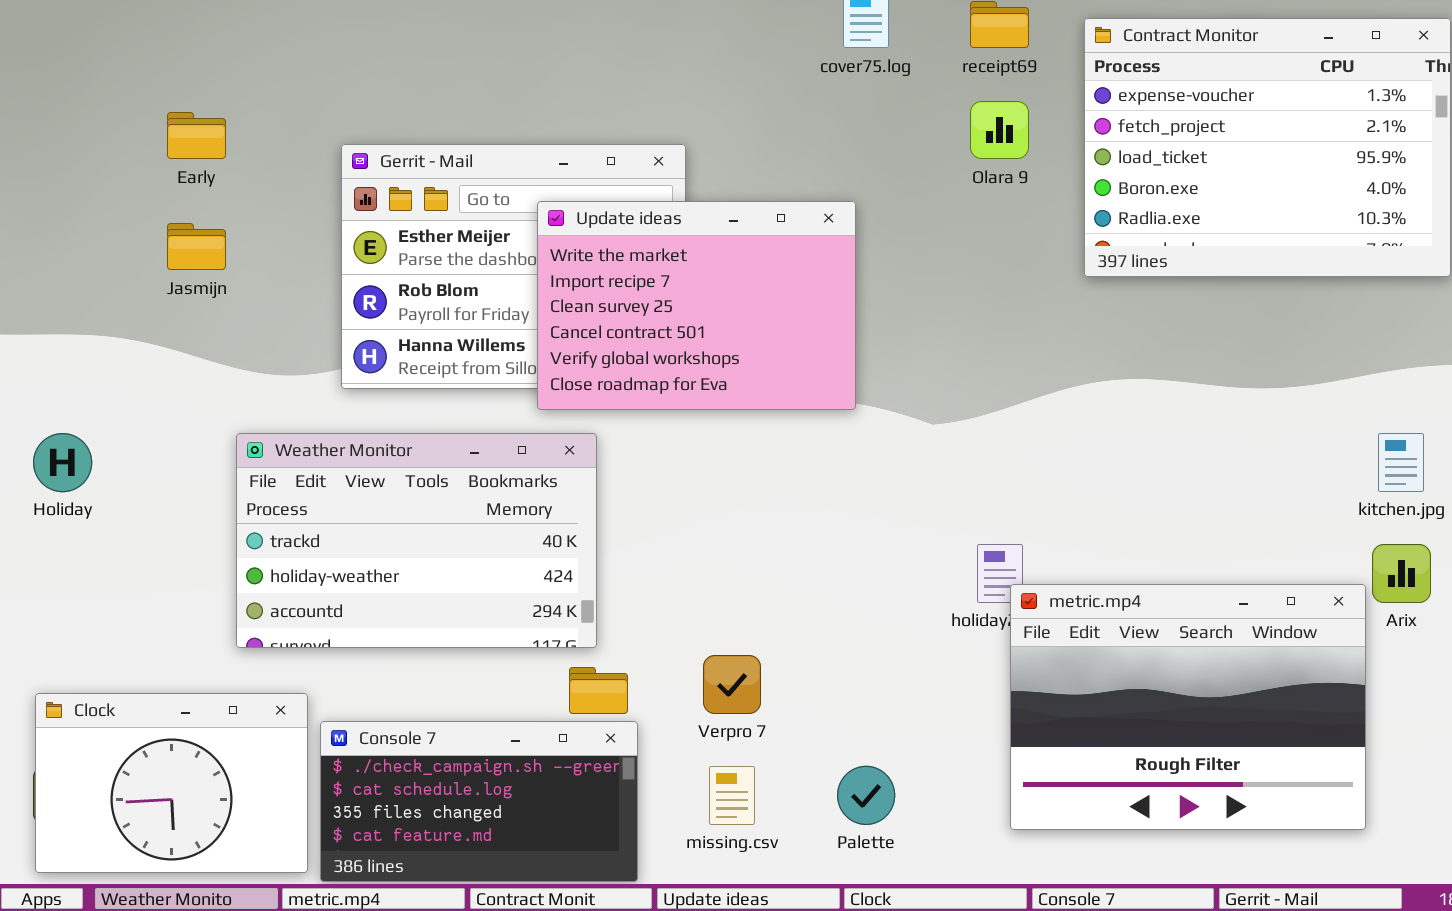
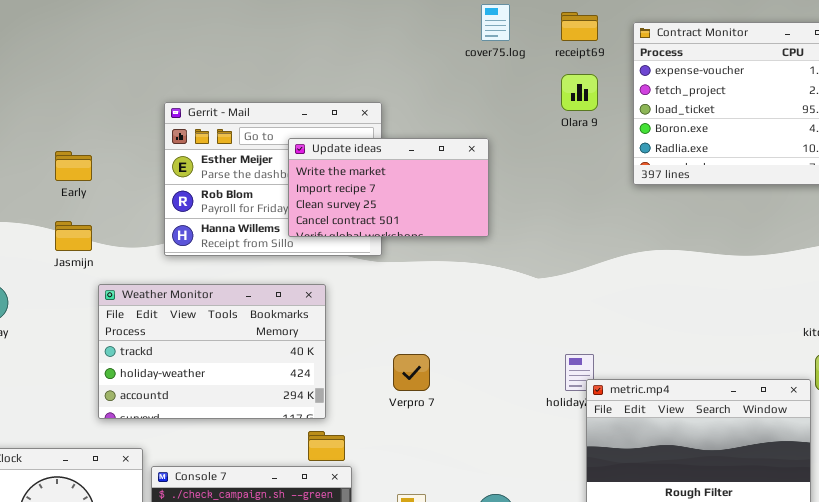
Early: [167,112,226,159] -> [55,151,92,181], moved
Update ideas: [537,201,856,410] -> [288,138,489,237], resized
Jasmijn: [167,223,226,270] -> [55,221,92,251], moved
Verpro 7: [703,655,761,714] -> [393,354,430,391], moved

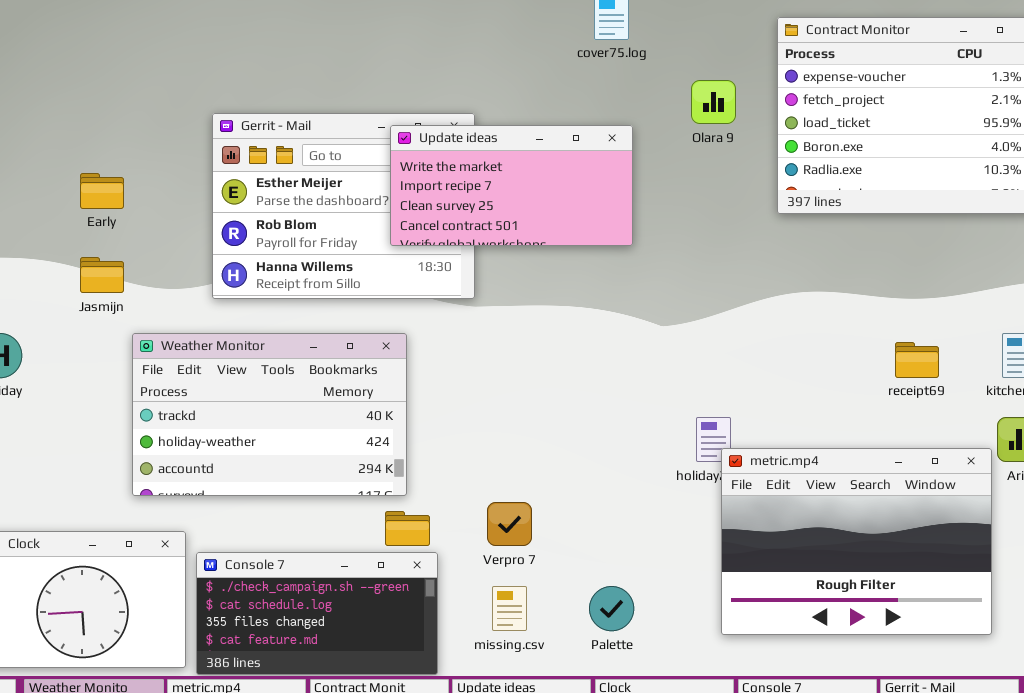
receipt69: [561,12,598,41] -> [895,342,939,378], moved
Update ideas: [288,138,489,237] -> [390,125,633,246], moved
Verpro 7: [393,354,430,391] -> [487,502,532,546], moved

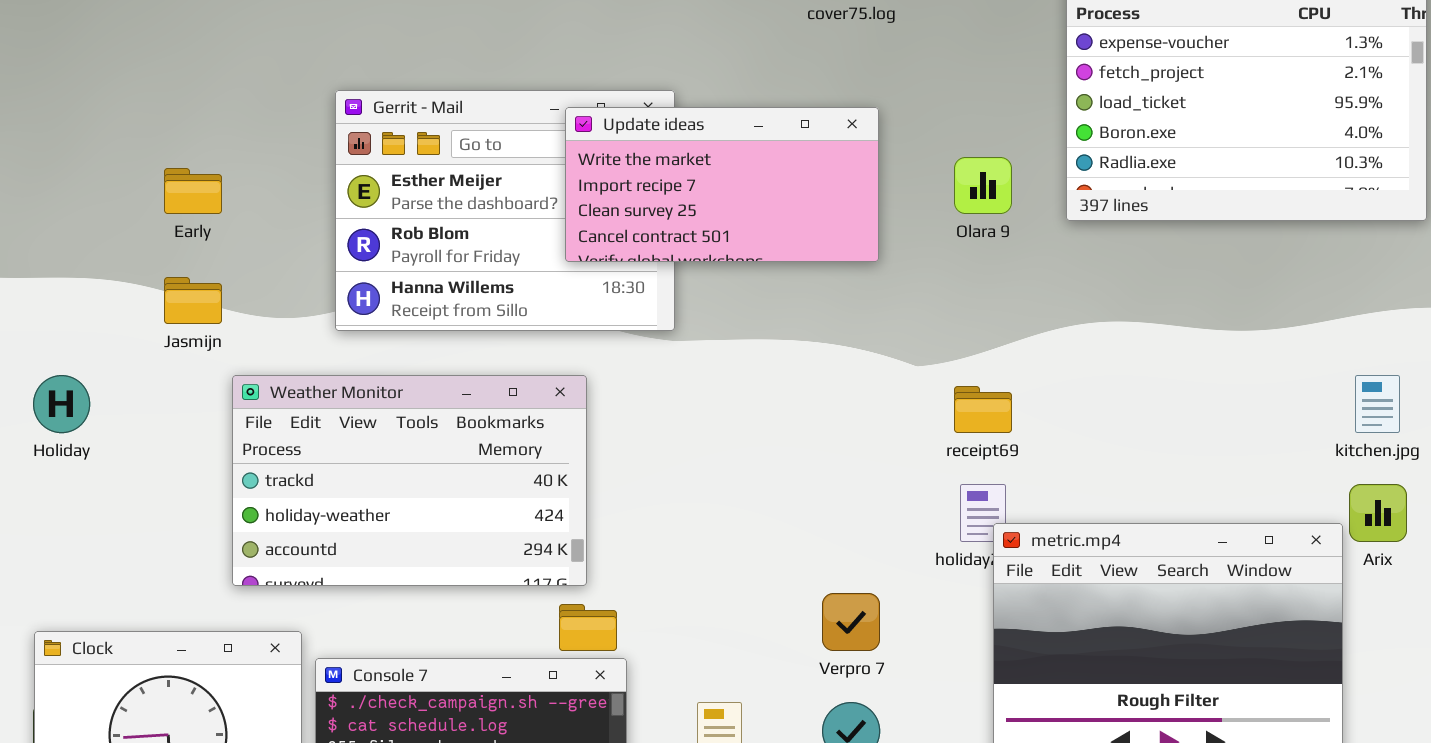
Olara 9: [691,80,736,124] -> [954,157,1012,214], moved
receipt69: [895,342,939,378] -> [954,386,1012,433], moved
Verpro 7: [487,502,532,546] -> [822,593,880,651], moved

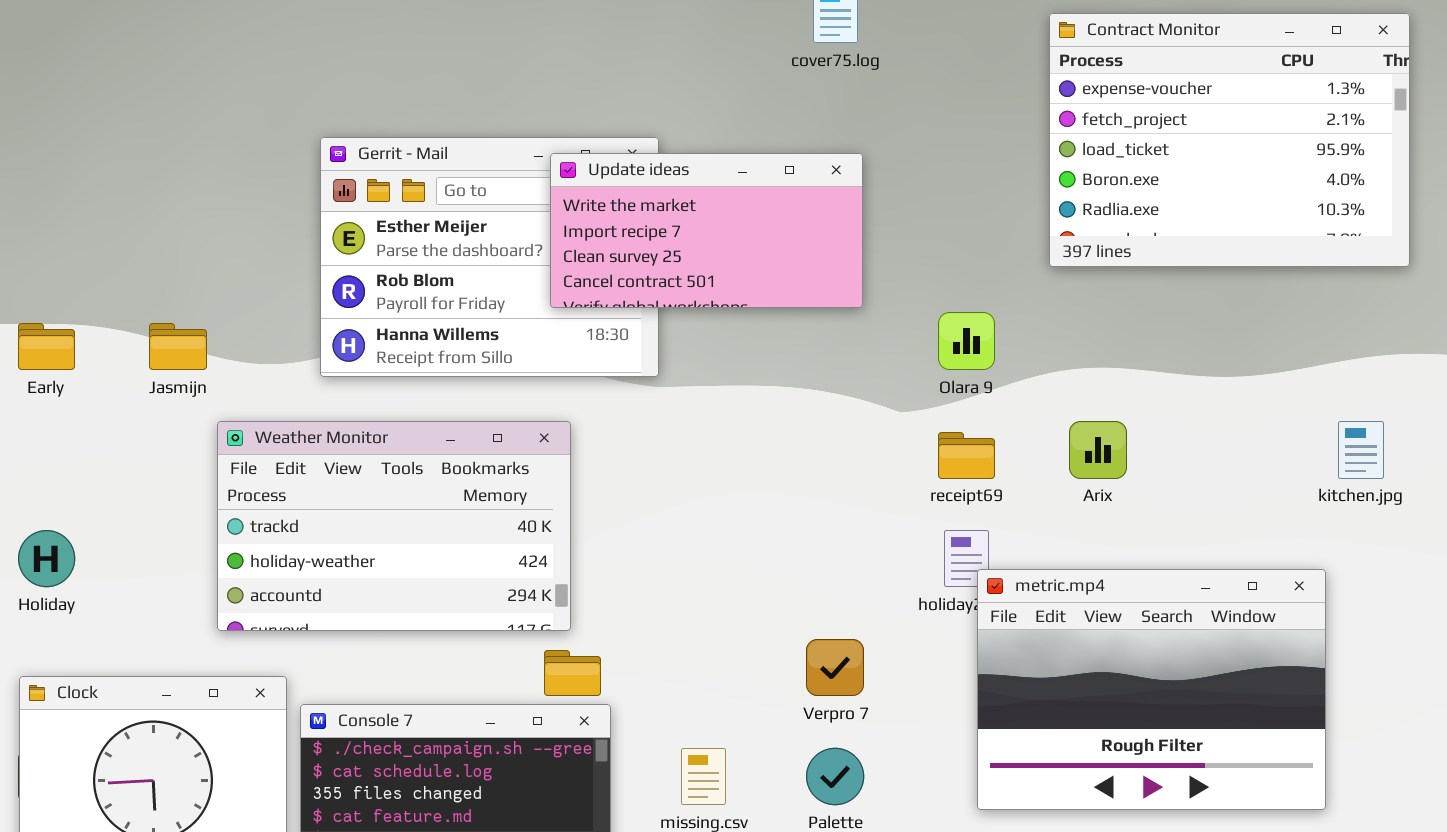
Olara 9: [954,157,1012,214] -> [938,312,995,370], moved
Early: [164,168,222,214] -> [18,323,75,370], moved
Holiday: [33,375,90,433] -> [18,530,75,587], moved
Arix: [1349,484,1407,542] -> [1069,421,1127,479], moved

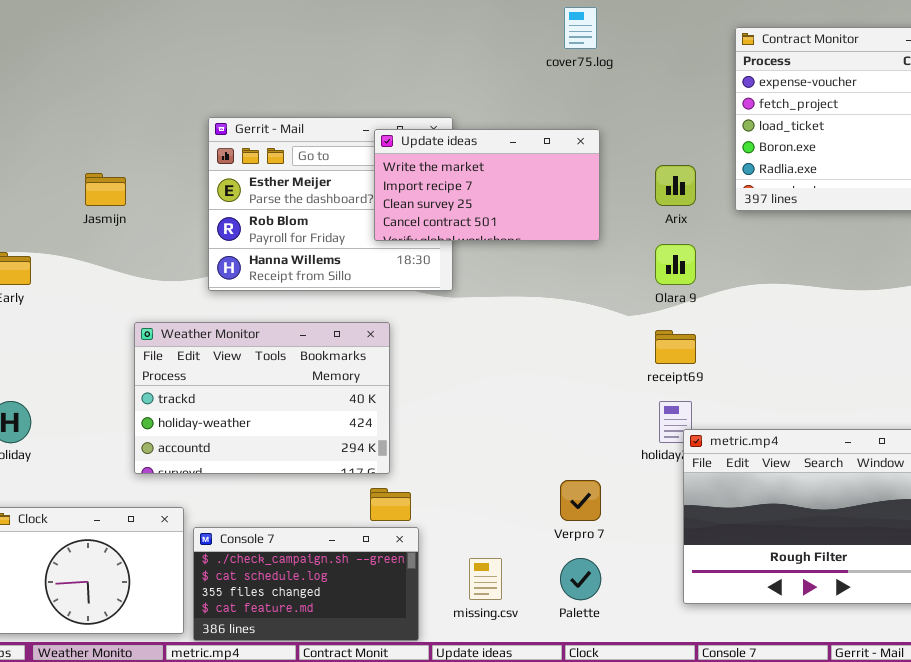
Jasmijn: [149,323,207,370] -> [85,173,126,206], moved
Arix: [1069,421,1127,479] -> [655,165,696,206], moved

